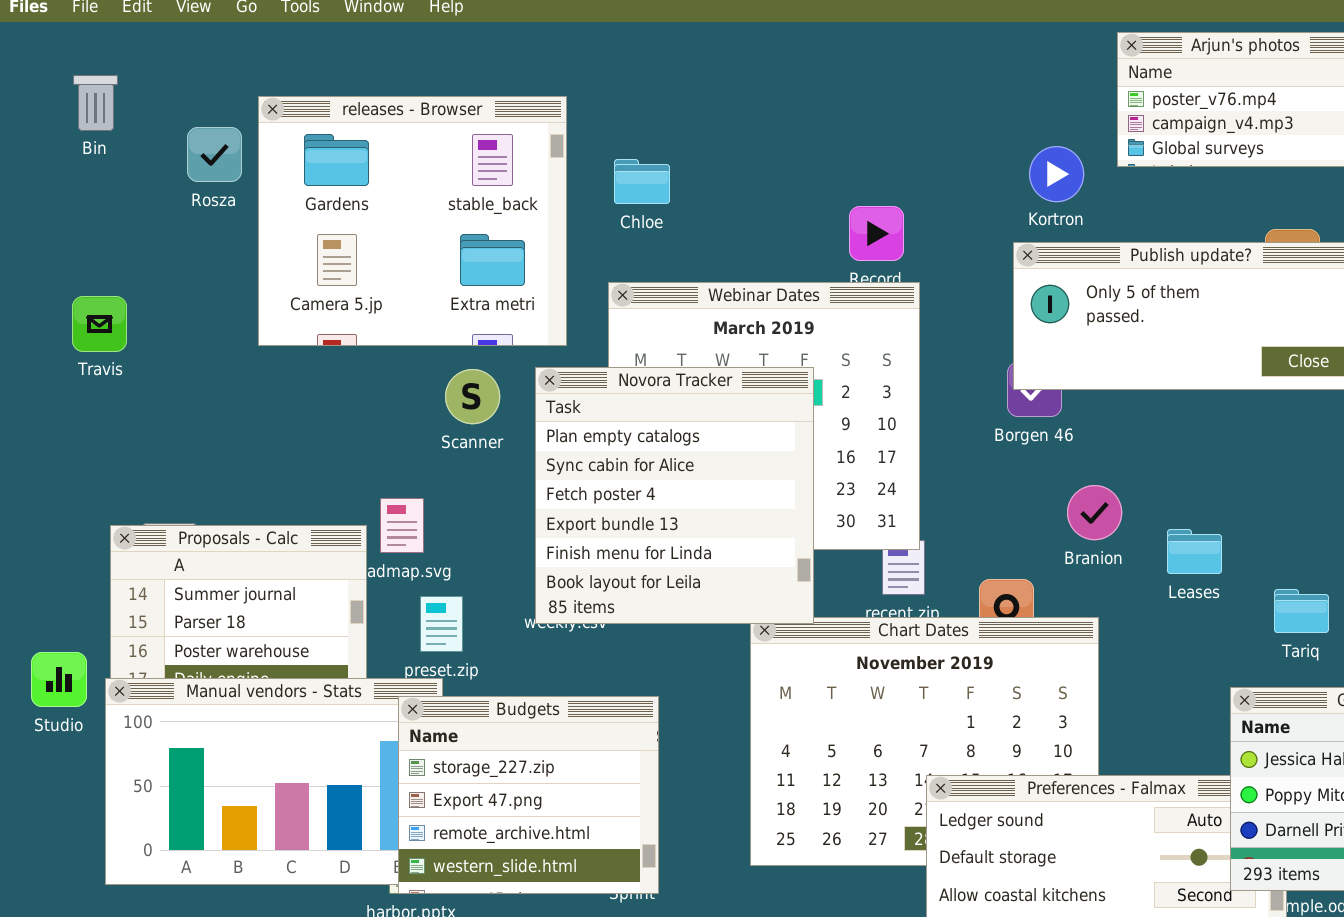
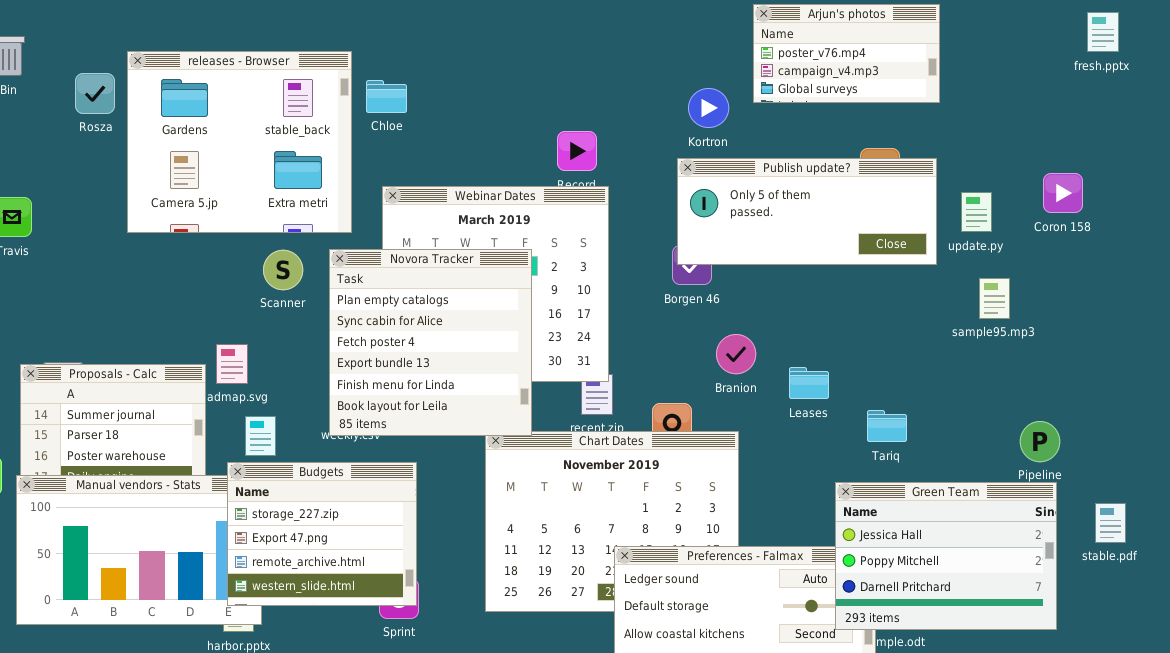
Chloe: [614,159,670,204] -> [366,80,407,113], moved
Budgets: [398,696,659,894] -> [227,462,417,606], moved

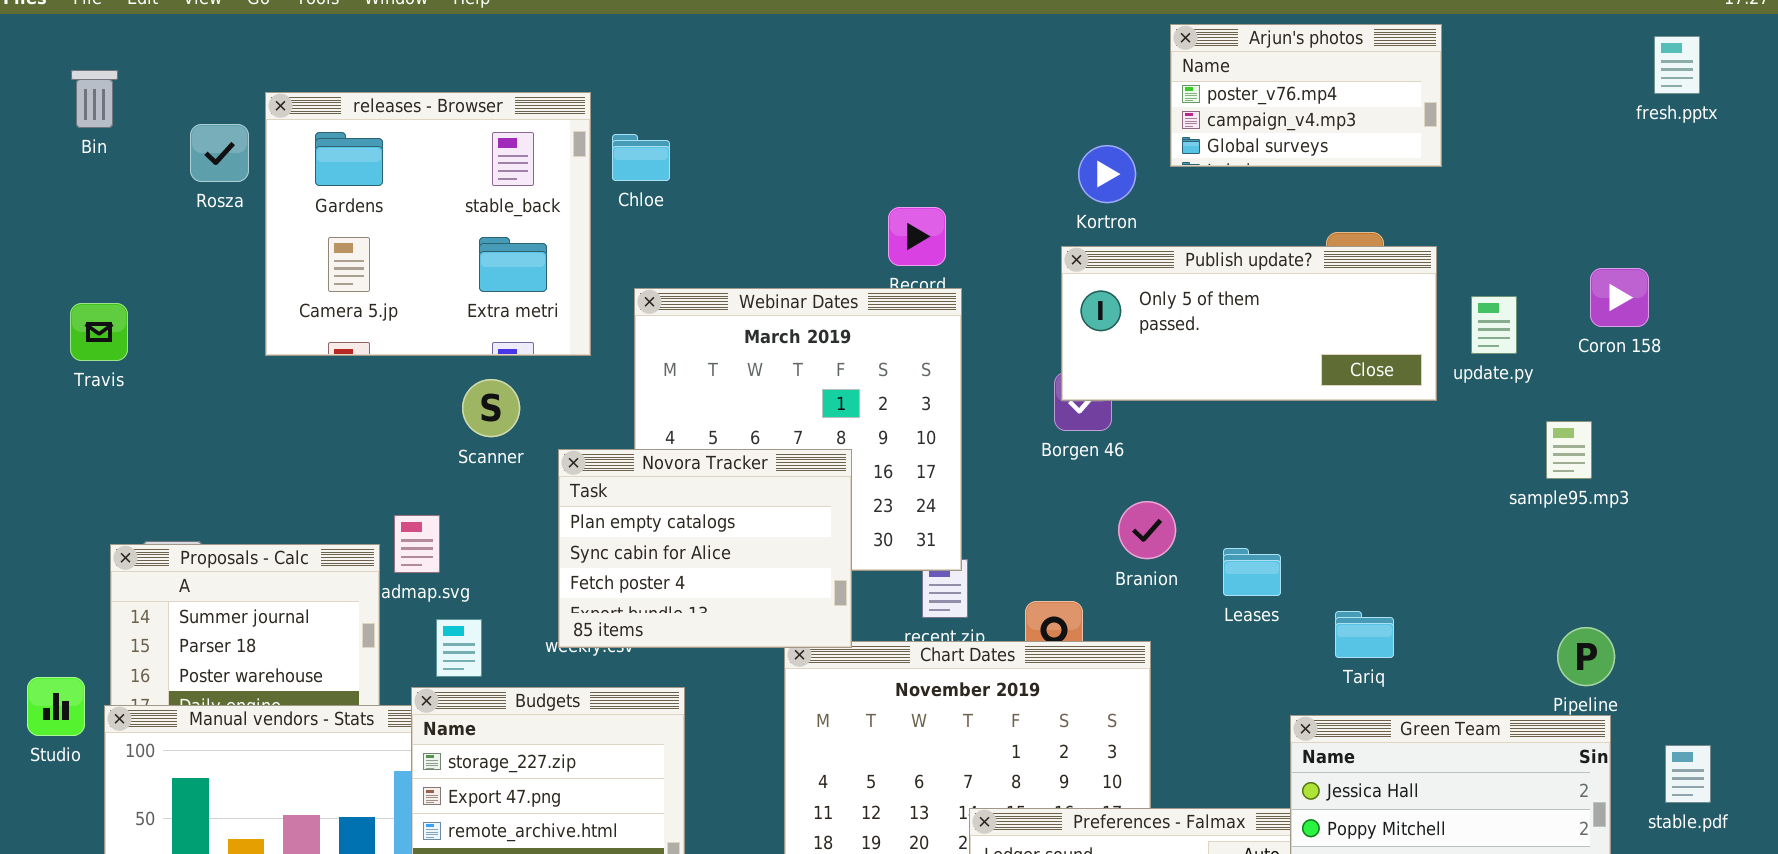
Novora Tracker: [329,249,532,436] -> [558,449,852,648], resized
sample95.mp3: [979,278,1010,319] -> [1546,421,1592,479], moved

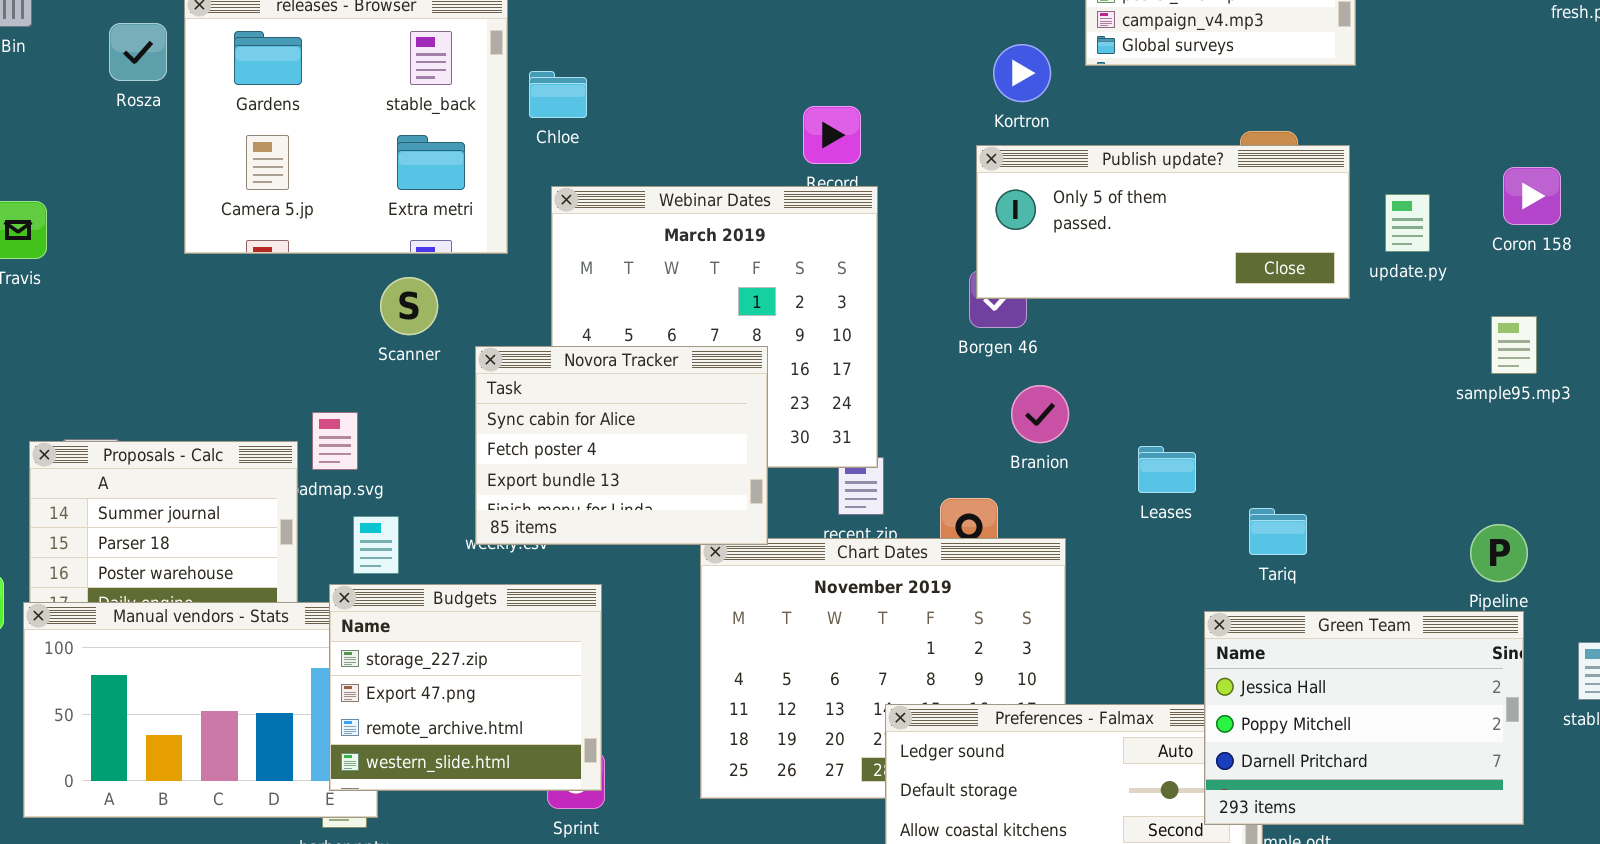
Chloe: [612,134,670,181] -> [529,71,587,118], moved
sample95.mp3: [1546,421,1592,479] -> [1491,316,1537,374], moved
Novora Tracker: [558,449,852,648] -> [475,346,768,545], scrolled down 1 row
Branion: [1118,501,1176,559] -> [1011,385,1069,443], moved

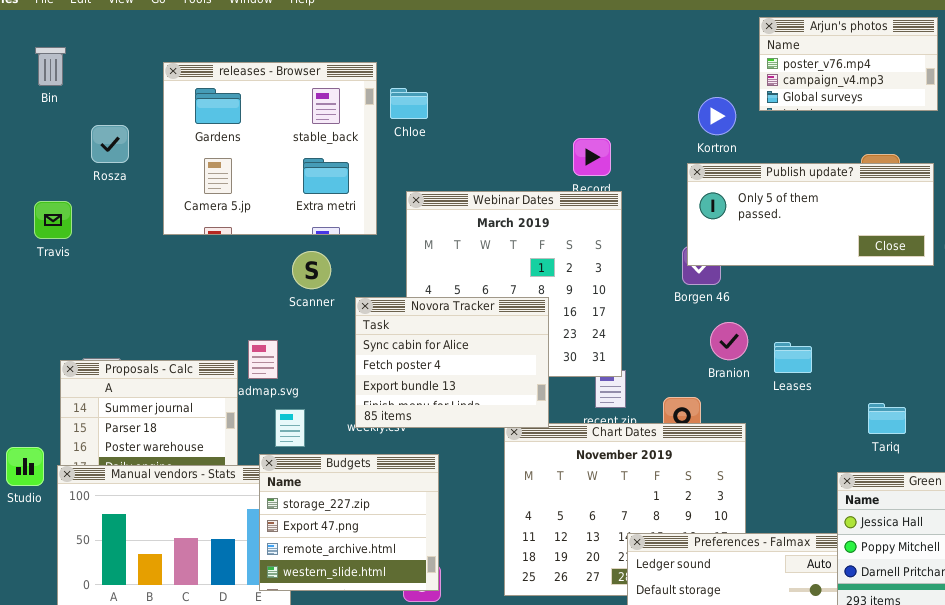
Rosza: [109,23,167,81] -> [91,125,129,163], moved
Chloe: [529,71,587,118] -> [390,88,428,119], moved
Leases: [1138,446,1196,493] -> [774,342,812,373], moved

